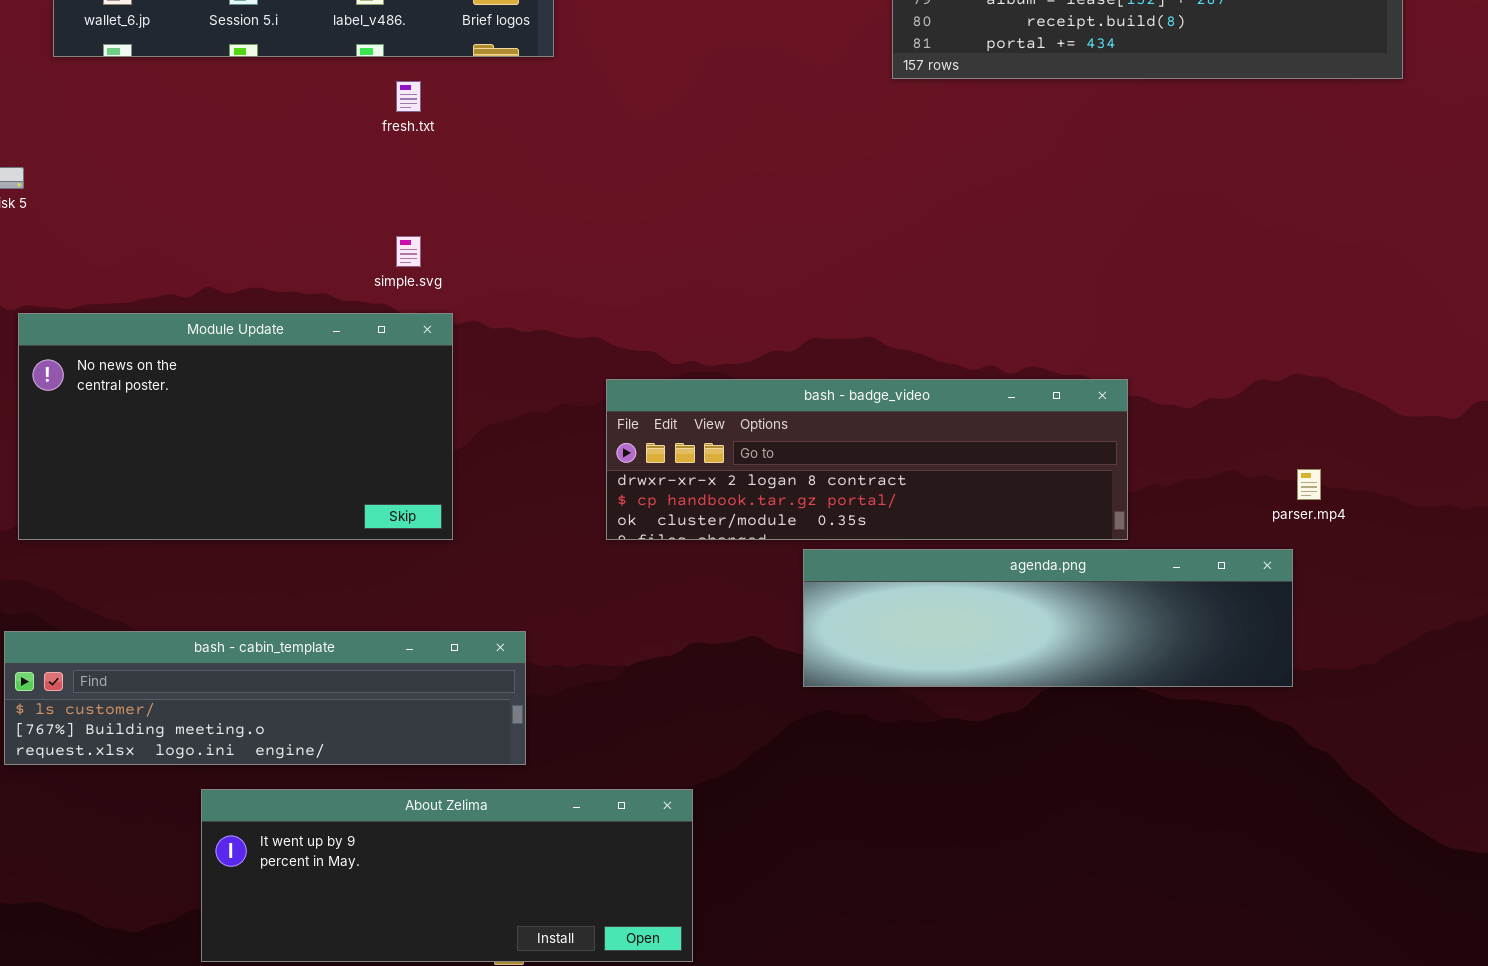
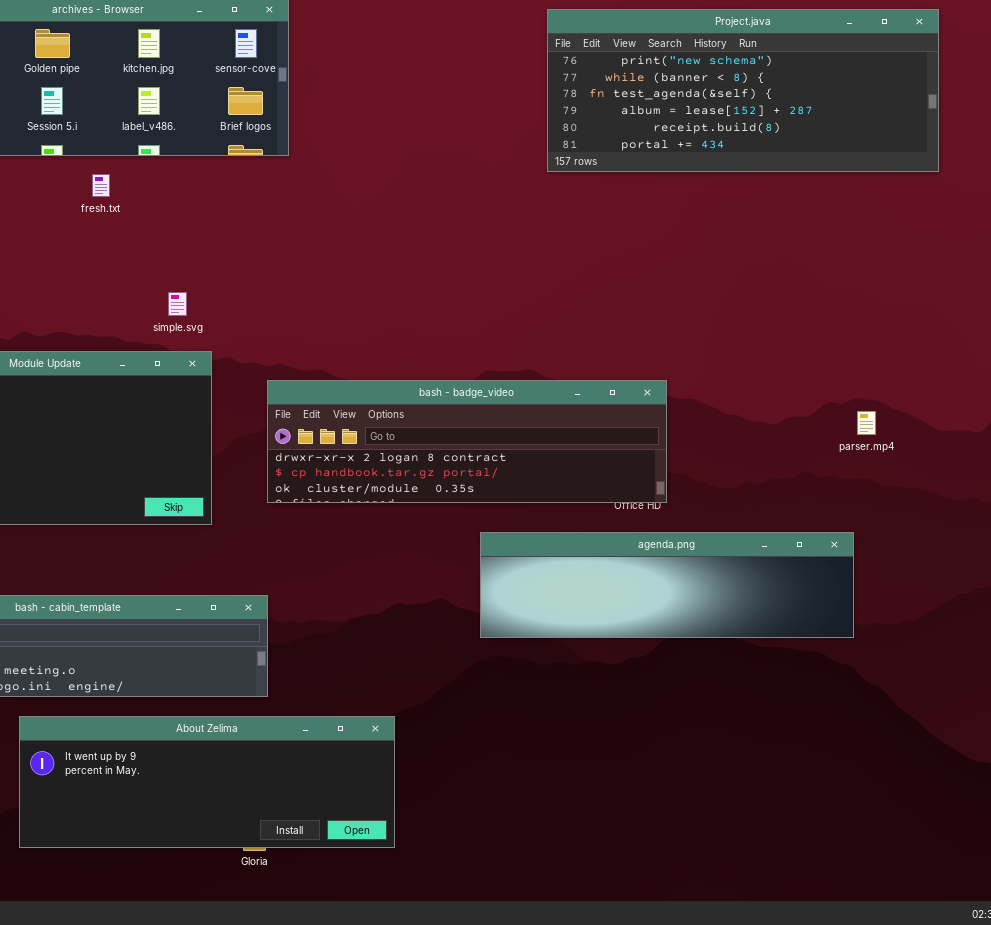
fresh.txt: [396,81,421,112] -> [92,174,110,197], moved
bash - badge_video: [606,379,1128,540] -> [267,380,667,503], moved
parser.mp4: [1297,469,1321,500] -> [857,411,876,435], moved

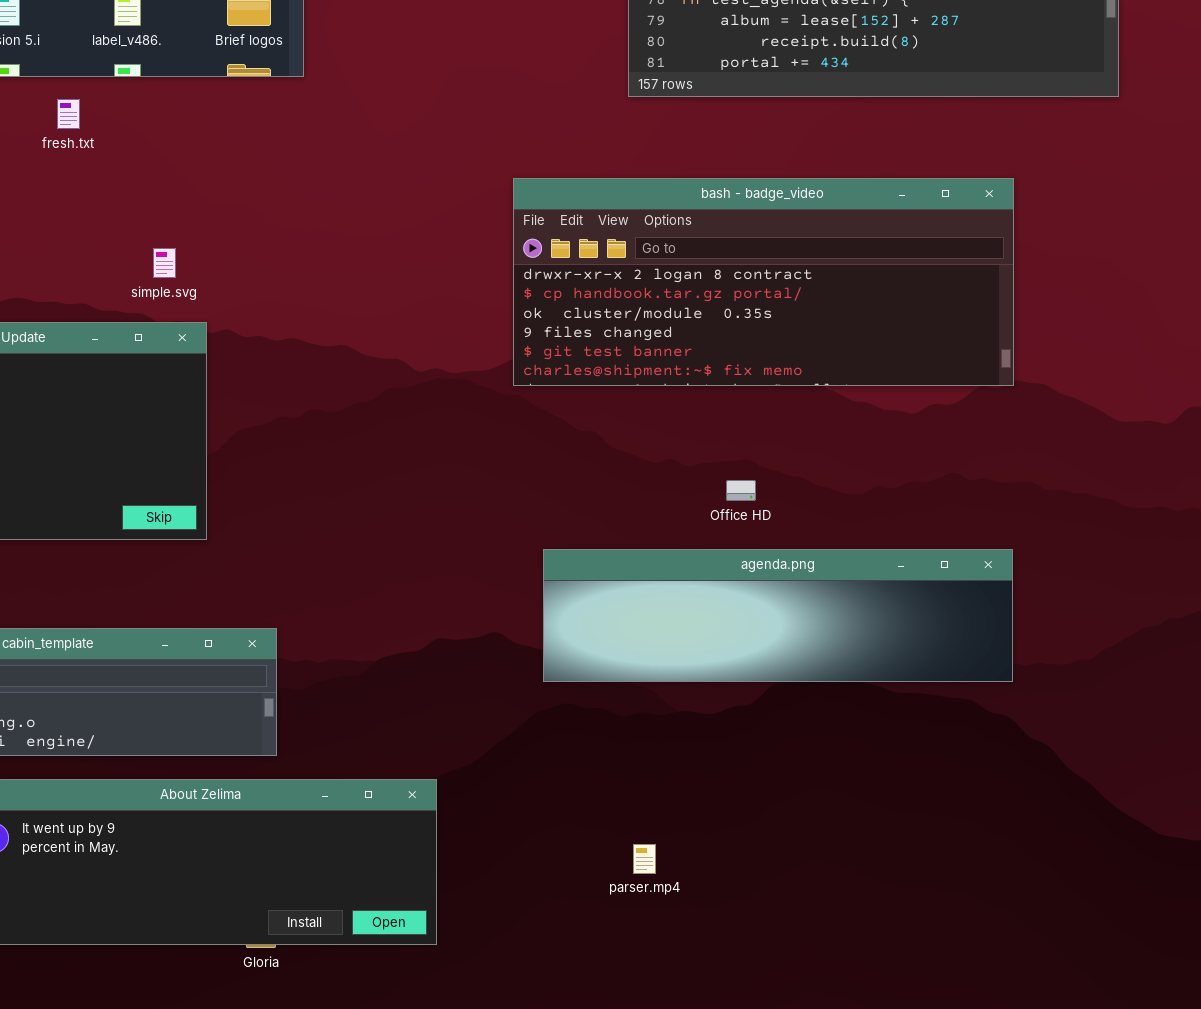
bash - badge_video: [267,380,667,503] -> [513,178,1014,386], moved, resized
parser.mp4: [857,411,876,435] -> [633,844,656,874], moved

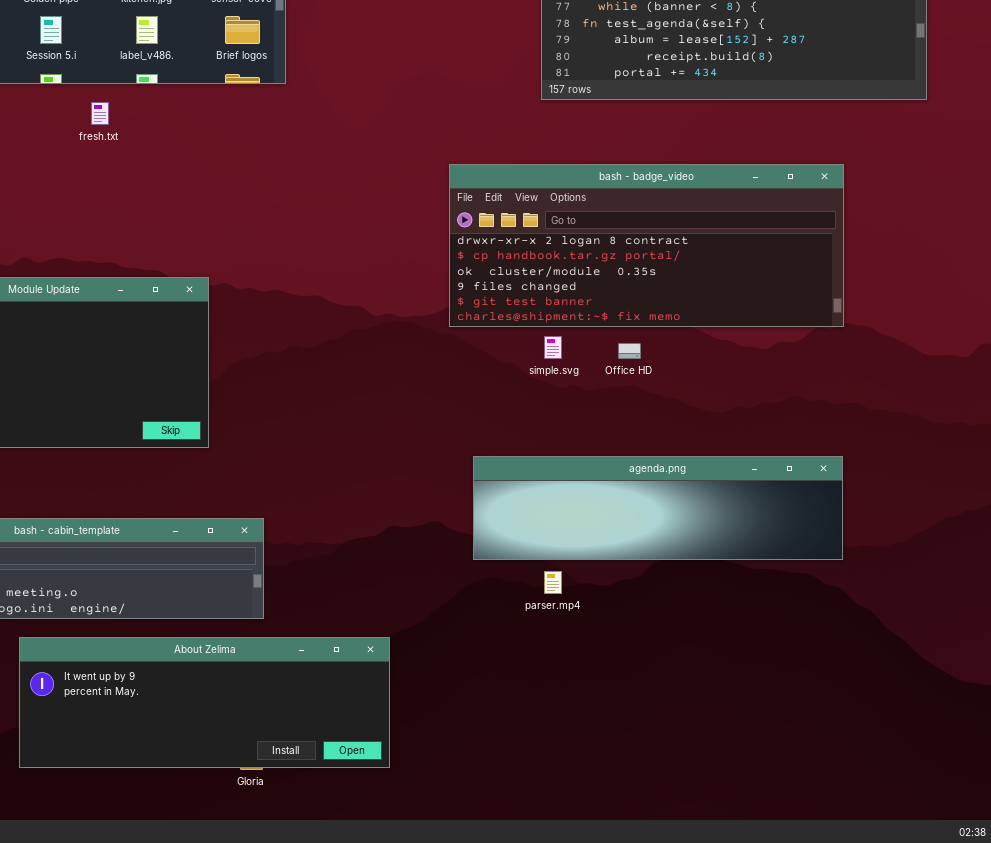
simple.svg: [153,248,176,278] -> [544,336,562,359], moved
Office HD: [726,480,756,501] -> [618,343,641,359], moved
parser.mp4: [633,844,656,874] -> [544,571,562,594], moved

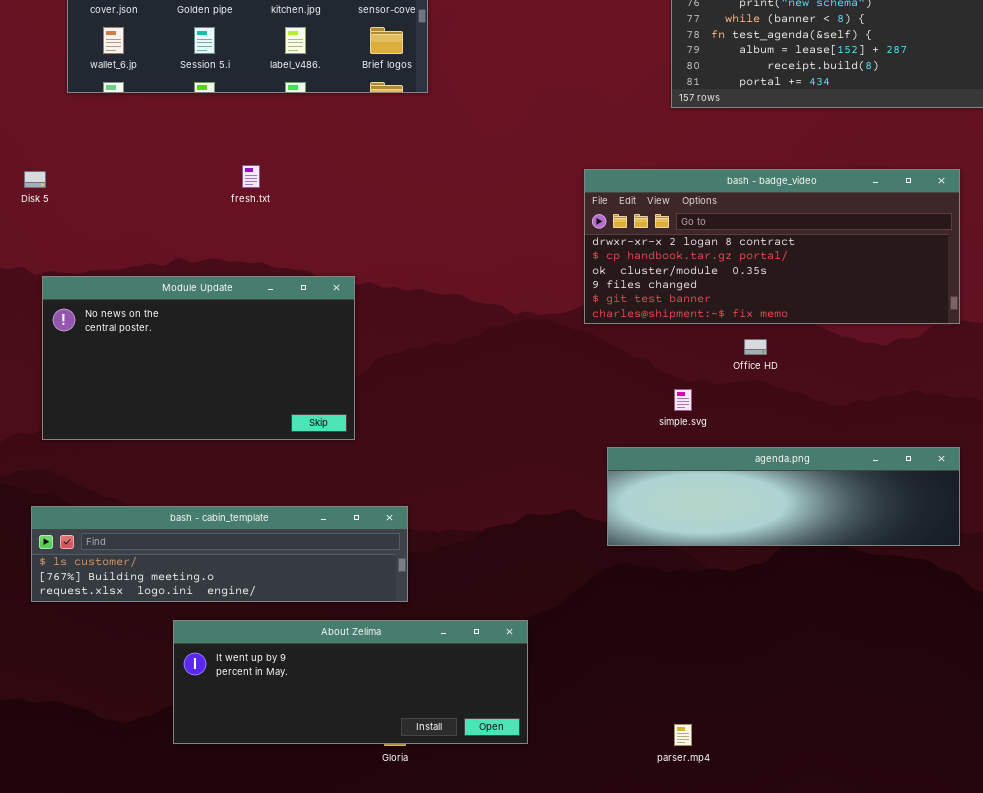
fresh.txt: [91,102,109,125] -> [242,165,260,188], moved
simple.svg: [544,336,562,359] -> [674,389,692,411], moved
parser.mp4: [544,571,562,594] -> [674,724,692,746], moved

